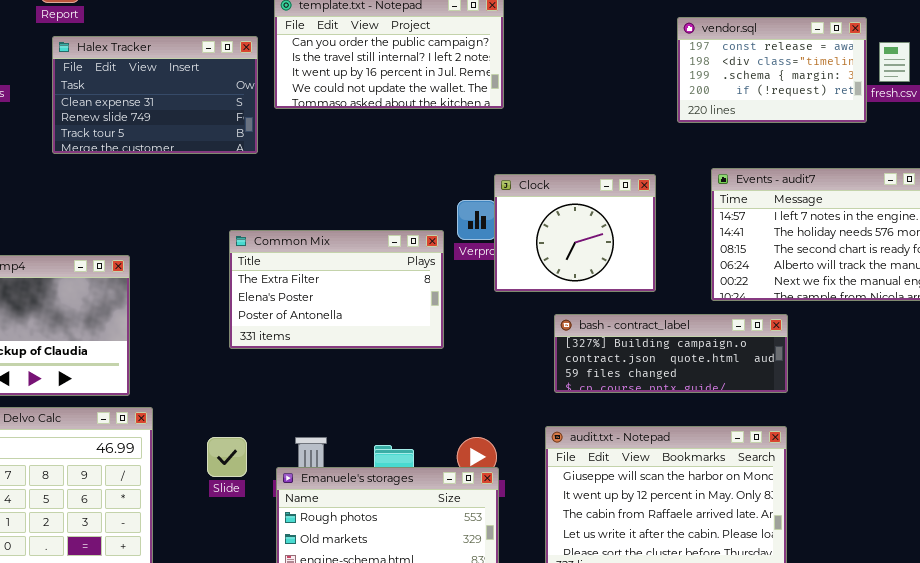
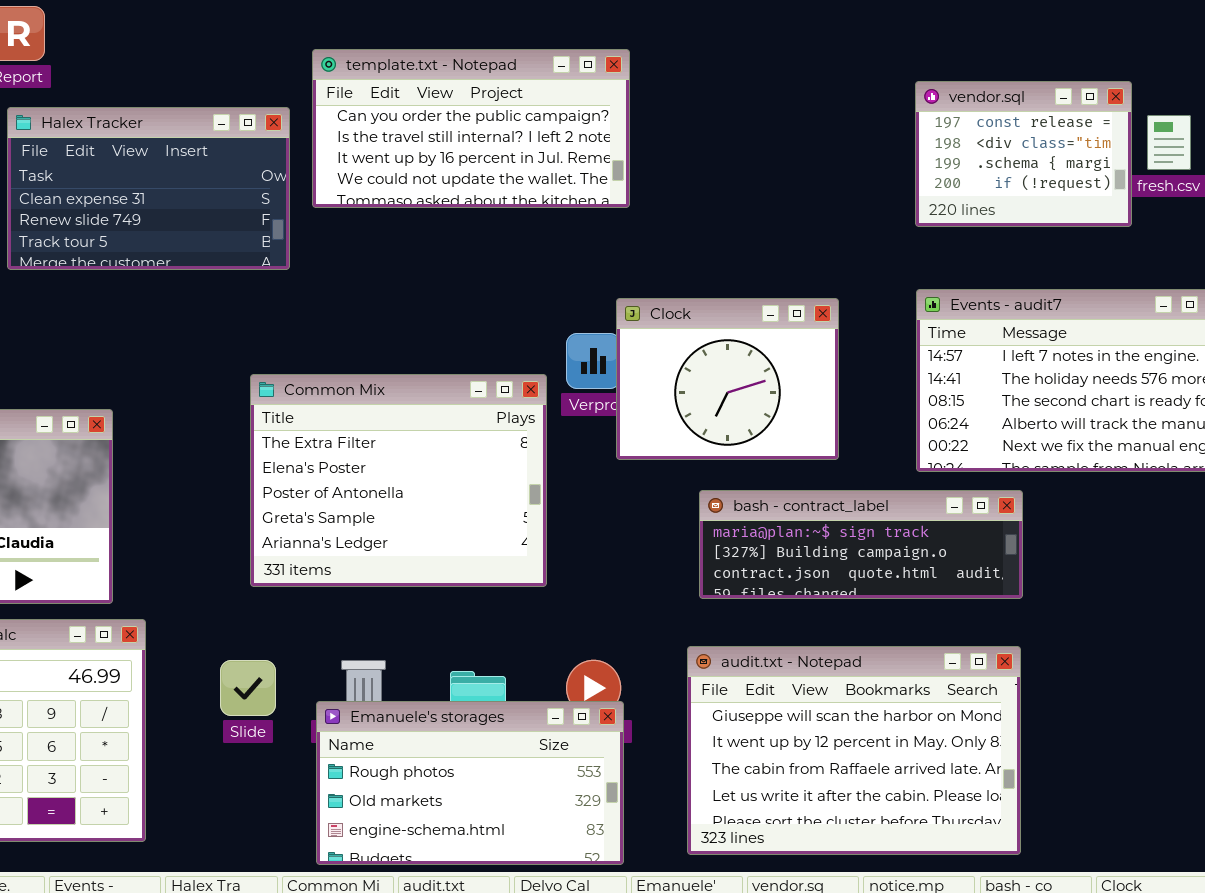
vendor.sql: [677,17,867,123] -> [915,81,1132,227], resized
Common Mix: [229,230,444,349] -> [250,374,547,587], resized
bash - contract_label: [554,314,788,393] -> [699,490,1023,599], scrolled up 1 row

